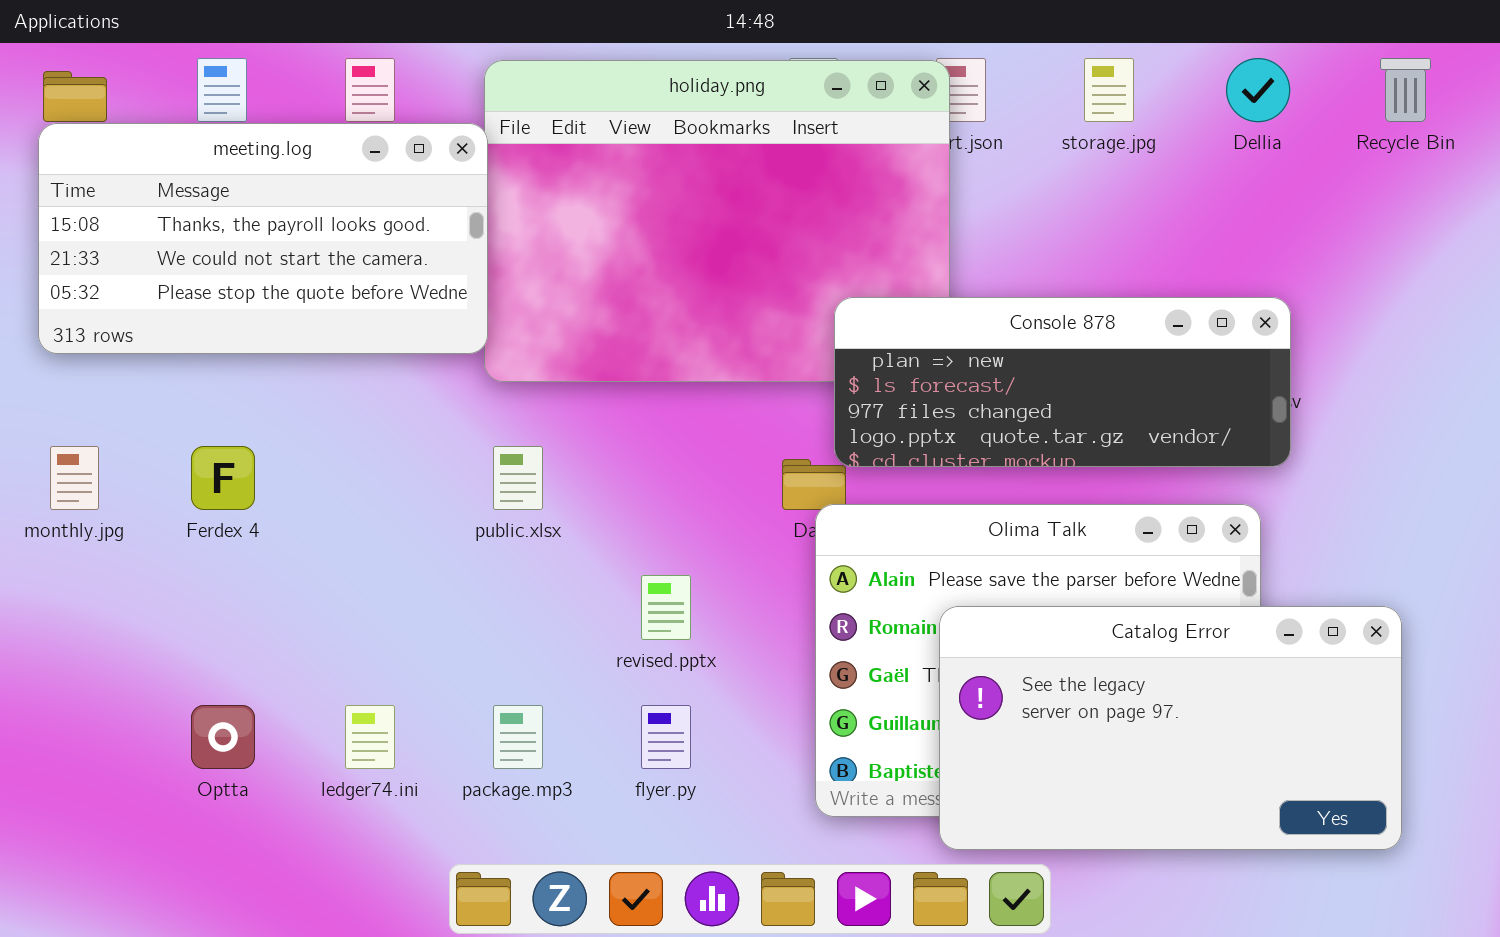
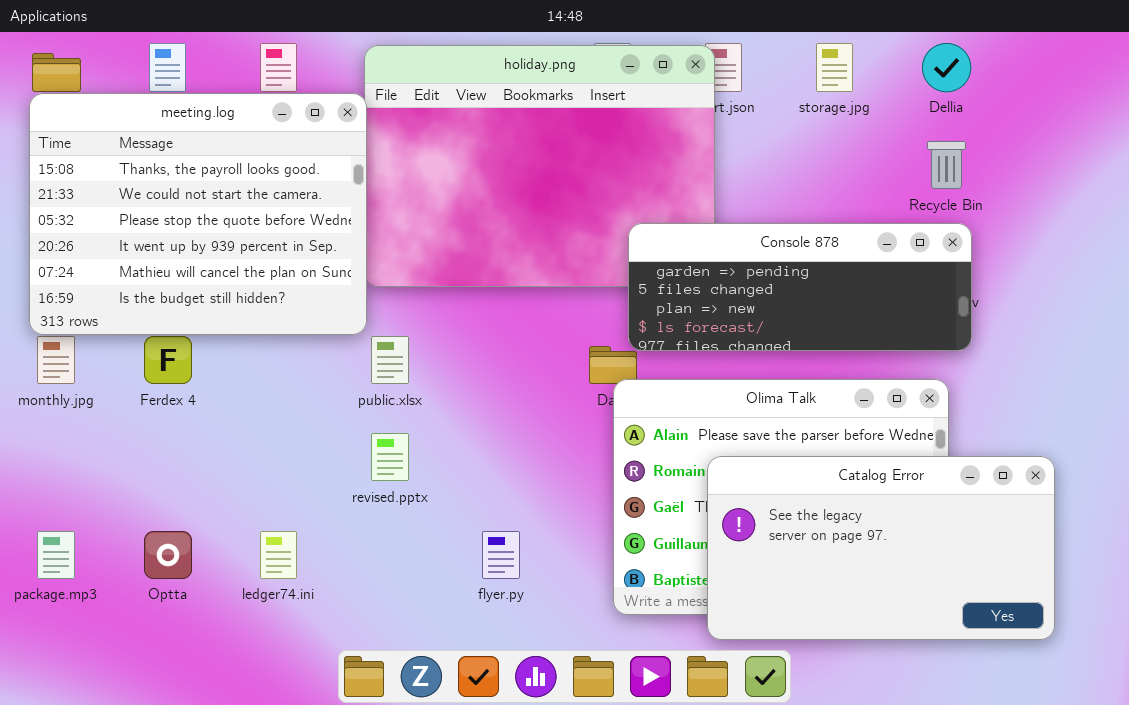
Recycle Bin: [1380,58,1431,122] -> [927,141,966,189], moved
meeting.log: [38,123,488,354] -> [29,93,367,335], resized
Console 878: [834,297,1291,467] -> [628,223,972,351], scrolled up 2 rows
revised.pptx: [641,575,691,640] -> [371,433,409,481], moved
package.mp3: [493,705,543,769] -> [37,531,75,579], moved

